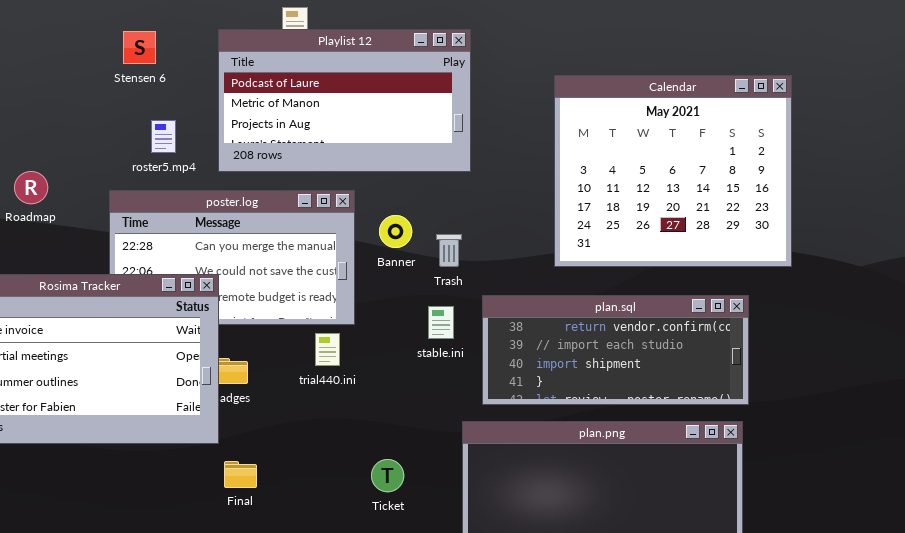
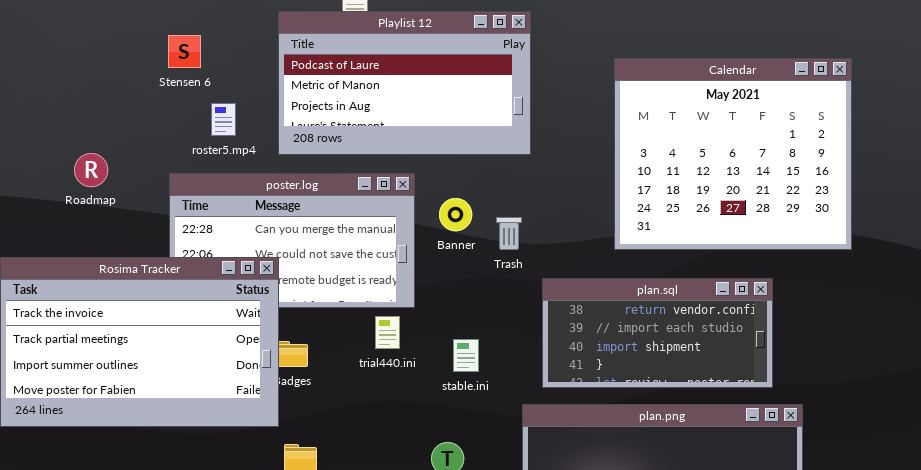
Stensen 6: [123,31,156,64] -> [168,35,201,68], moved
plan.sql: [482,295,749,405] -> [542,278,773,388], resized
stable.ini: [428,306,454,339] -> [453,339,479,372], moved

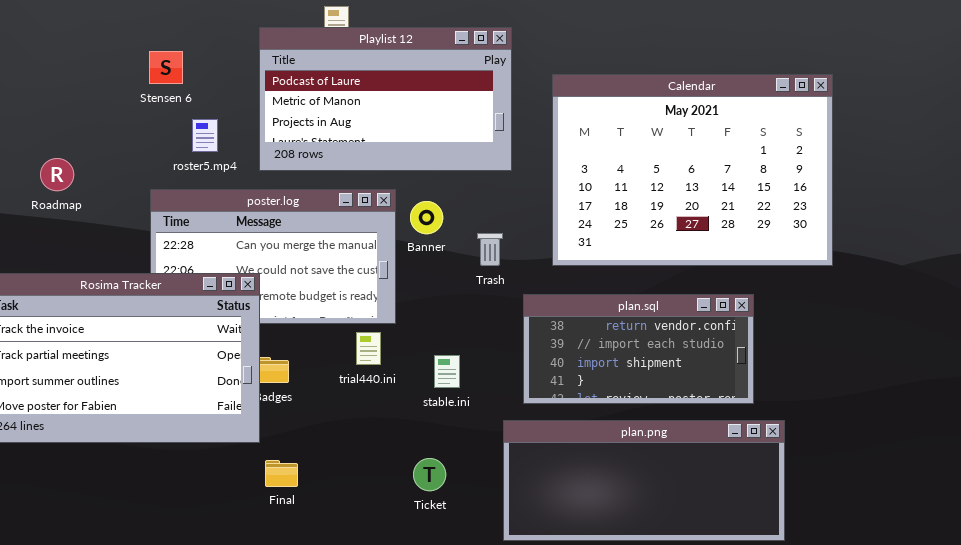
Calendar: [614,58,852,250] -> [552,74,833,266], resized
Roadmap: [74,153,108,187] -> [40,158,74,191], moved
Banner: [439,198,472,231] -> [410,201,443,234], moved

